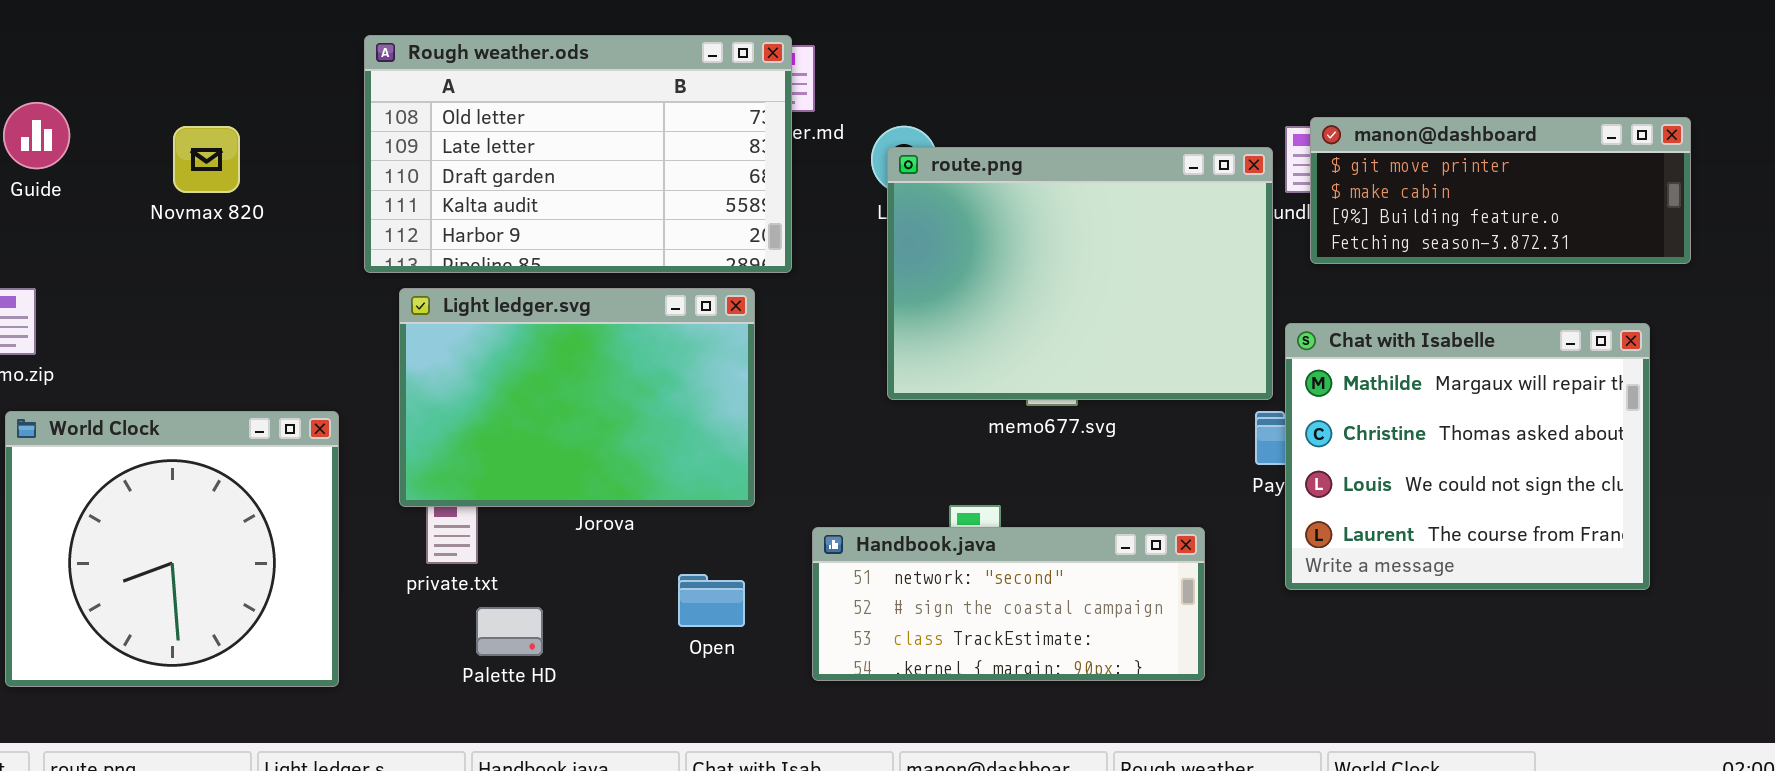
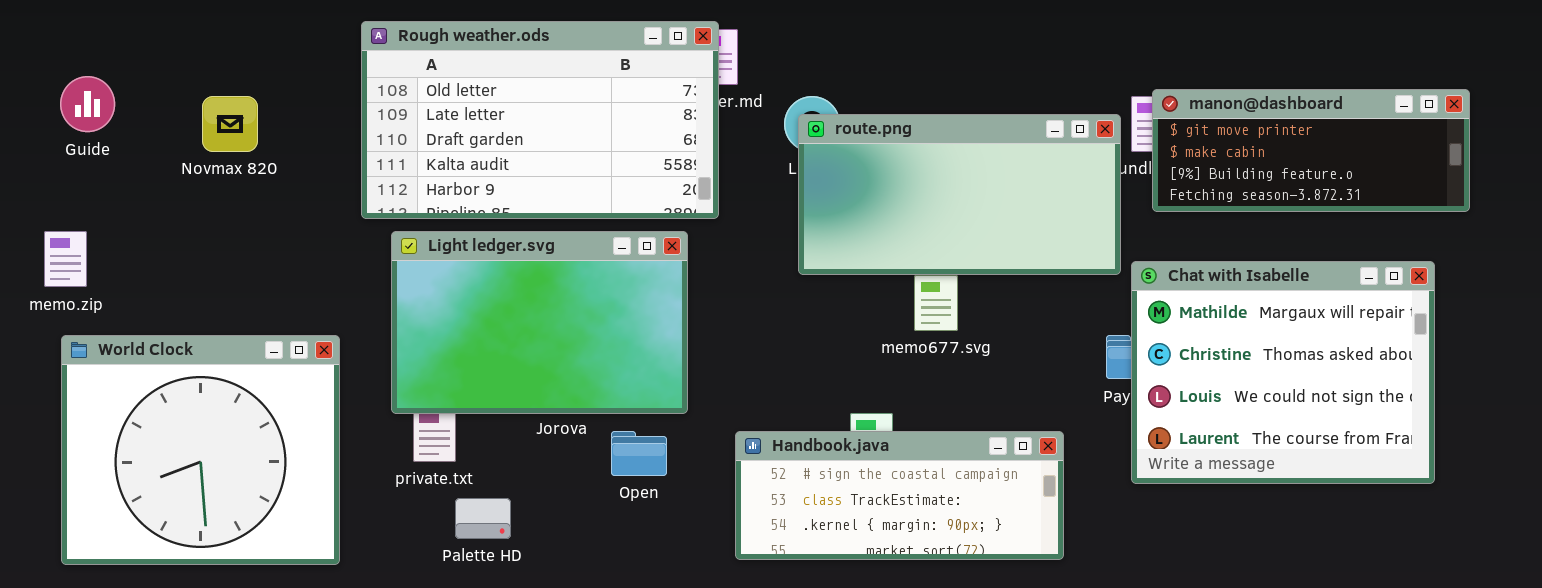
route.png: [887,147,1273,400] -> [798,114,1121,275], resized
Handbook.java: [812,527,1205,681] -> [735,431,1064,560], scrolled down 1 row
Open: [678,574,745,627] -> [611,431,667,476], moved

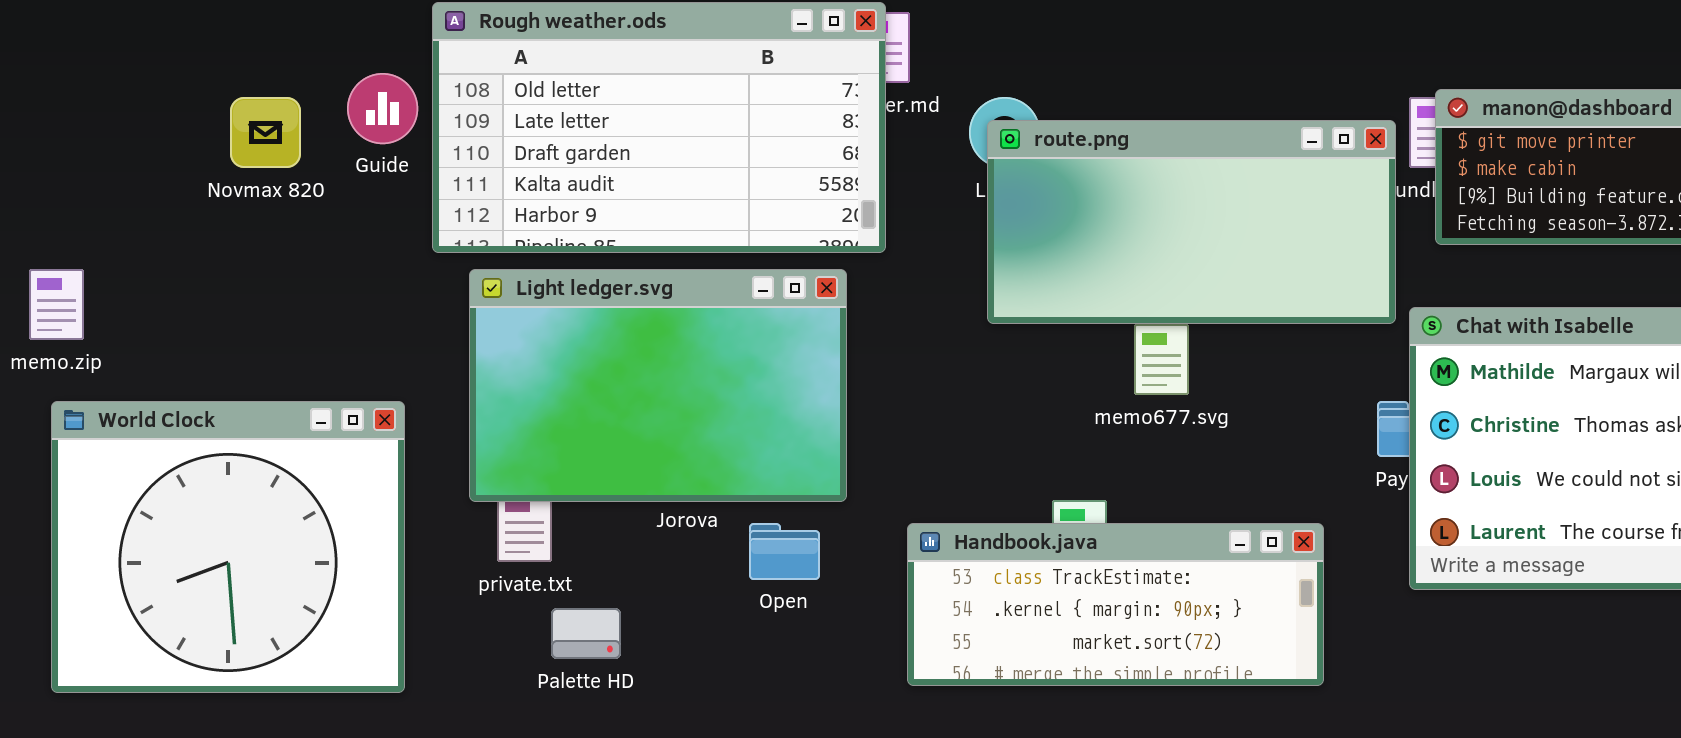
Guide: [60,76,115,132] -> [347,73,418,144], moved
Handbook.java: [735,431,1064,560] -> [907,523,1324,686], scrolled down 1 row

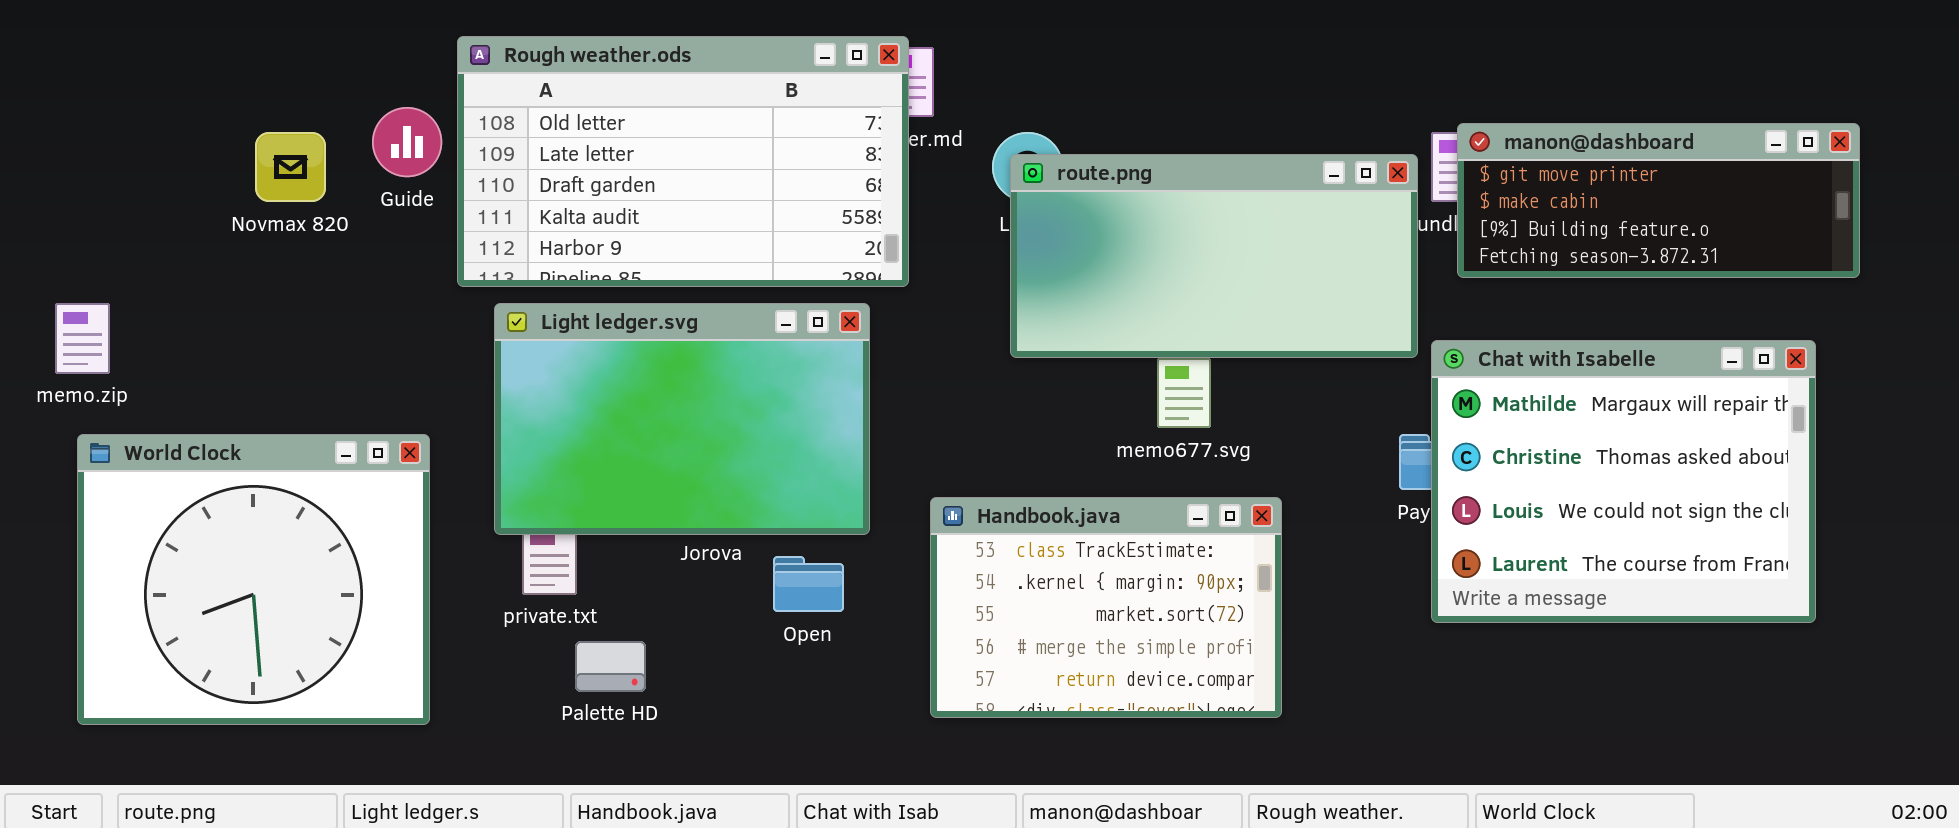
Handbook.java: [907,523,1324,686] -> [930,497,1282,718], resized

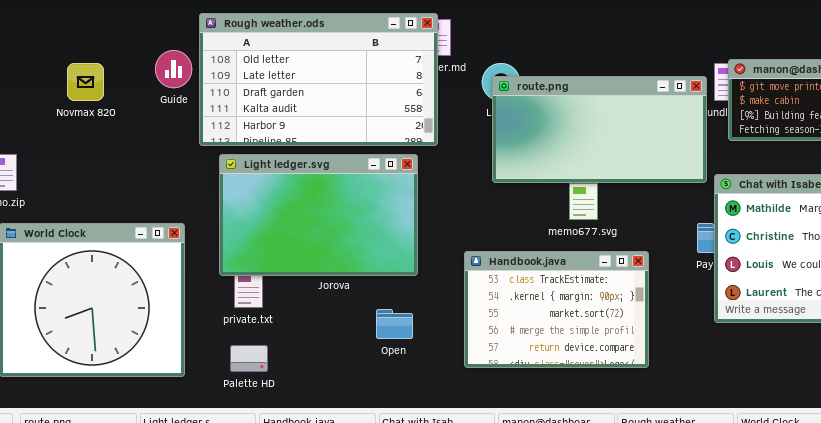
Novmax 820: [255,132,326,202] -> [67,63,104,101], moved
Handbook.java: [930,497,1282,718] -> [464,251,649,368], moved
Open: [773,556,844,612] -> [376,309,413,339], moved
Palette HD: [575,641,646,692] -> [230,345,268,372], moved

